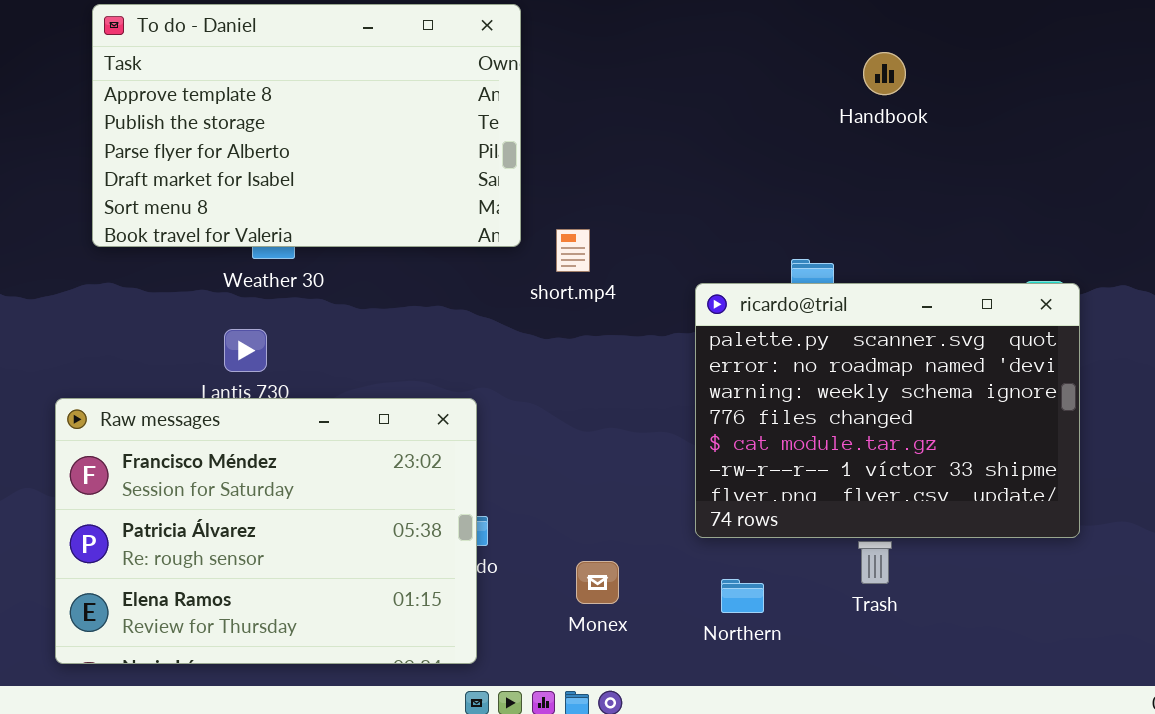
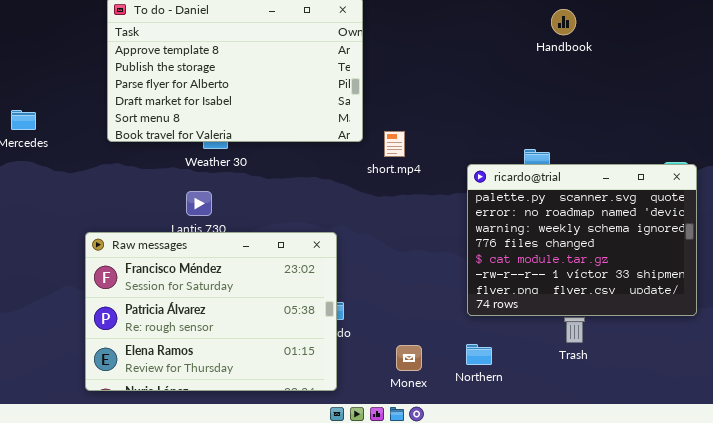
Handbook: [863,52,906,95] -> [551,9,576,35], moved
Monex: [576,561,619,604] -> [396,345,422,371], moved
Northern: [721,579,764,613] -> [466,344,492,365], moved

